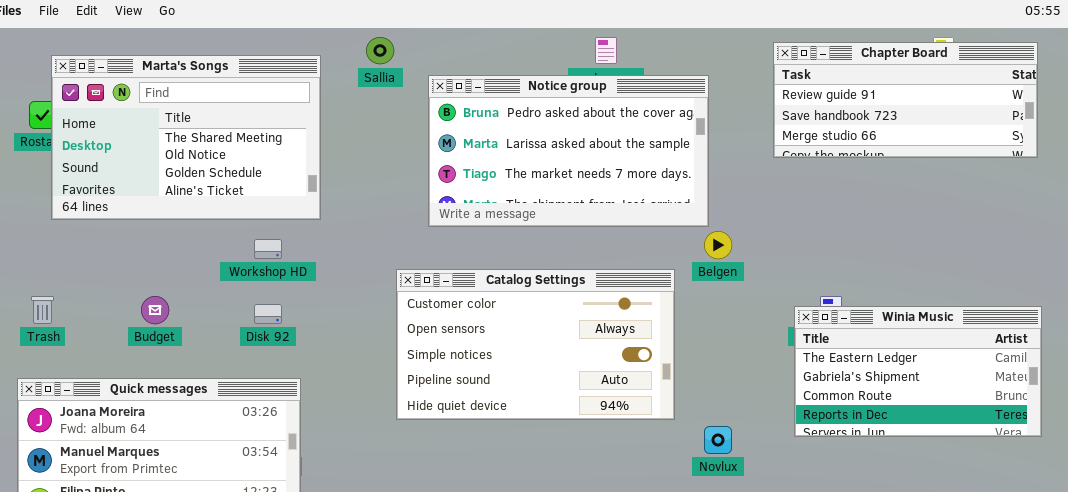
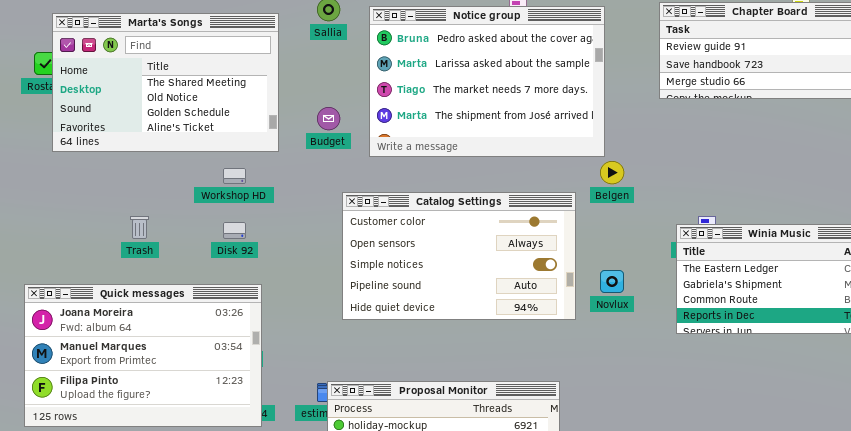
Notice group: [428,75,709,227] -> [369,6,605,157], resized
Trash: [31,296,54,324] -> [130,216,149,239], moved
Budget: [141,296,169,324] -> [317,107,340,130], moved
Novlux: [704,426,732,454] -> [600,270,624,293], moved

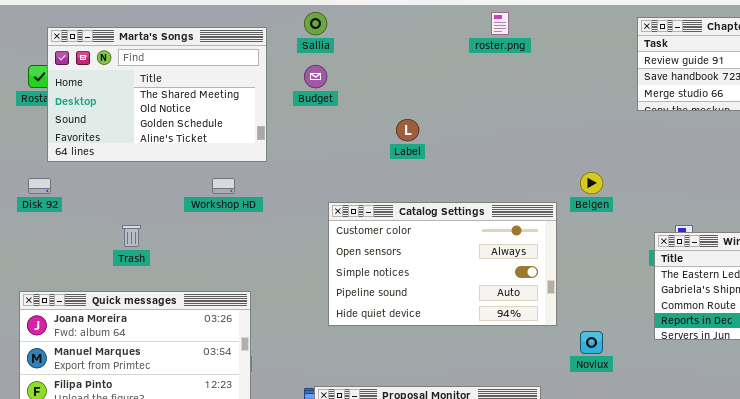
Notice group: [369,6,605,157] -> none, closed
Budget: [317,107,340,130] -> [304,65,327,88], moved
Disk 92: [223,222,246,239] -> [28,178,51,194], moved
Novlux: [600,270,624,293] -> [580,331,603,354], moved

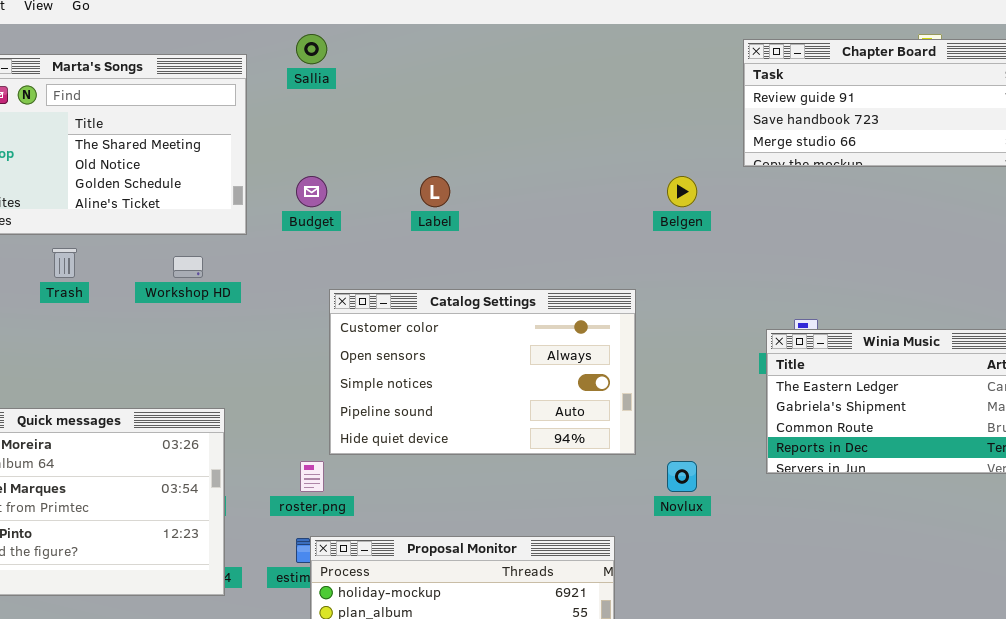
roster.png: [491,12,509,35] -> [300,461,324,492], moved
Budget: [304,65,327,88] -> [296,176,327,207], moved
Belgen: [580,172,603,194] -> [667,176,697,207], moved
Trash: [122,225,141,247] -> [52,248,77,278], moved

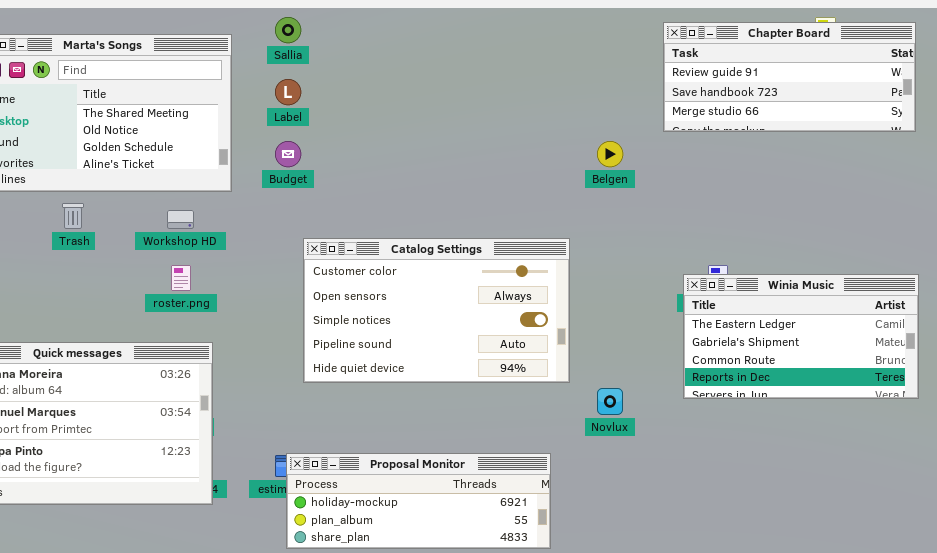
Label: [420,176,450,207] -> [275,79,301,105], moved
roster.png: [300,461,324,492] -> [171,265,191,291], moved

